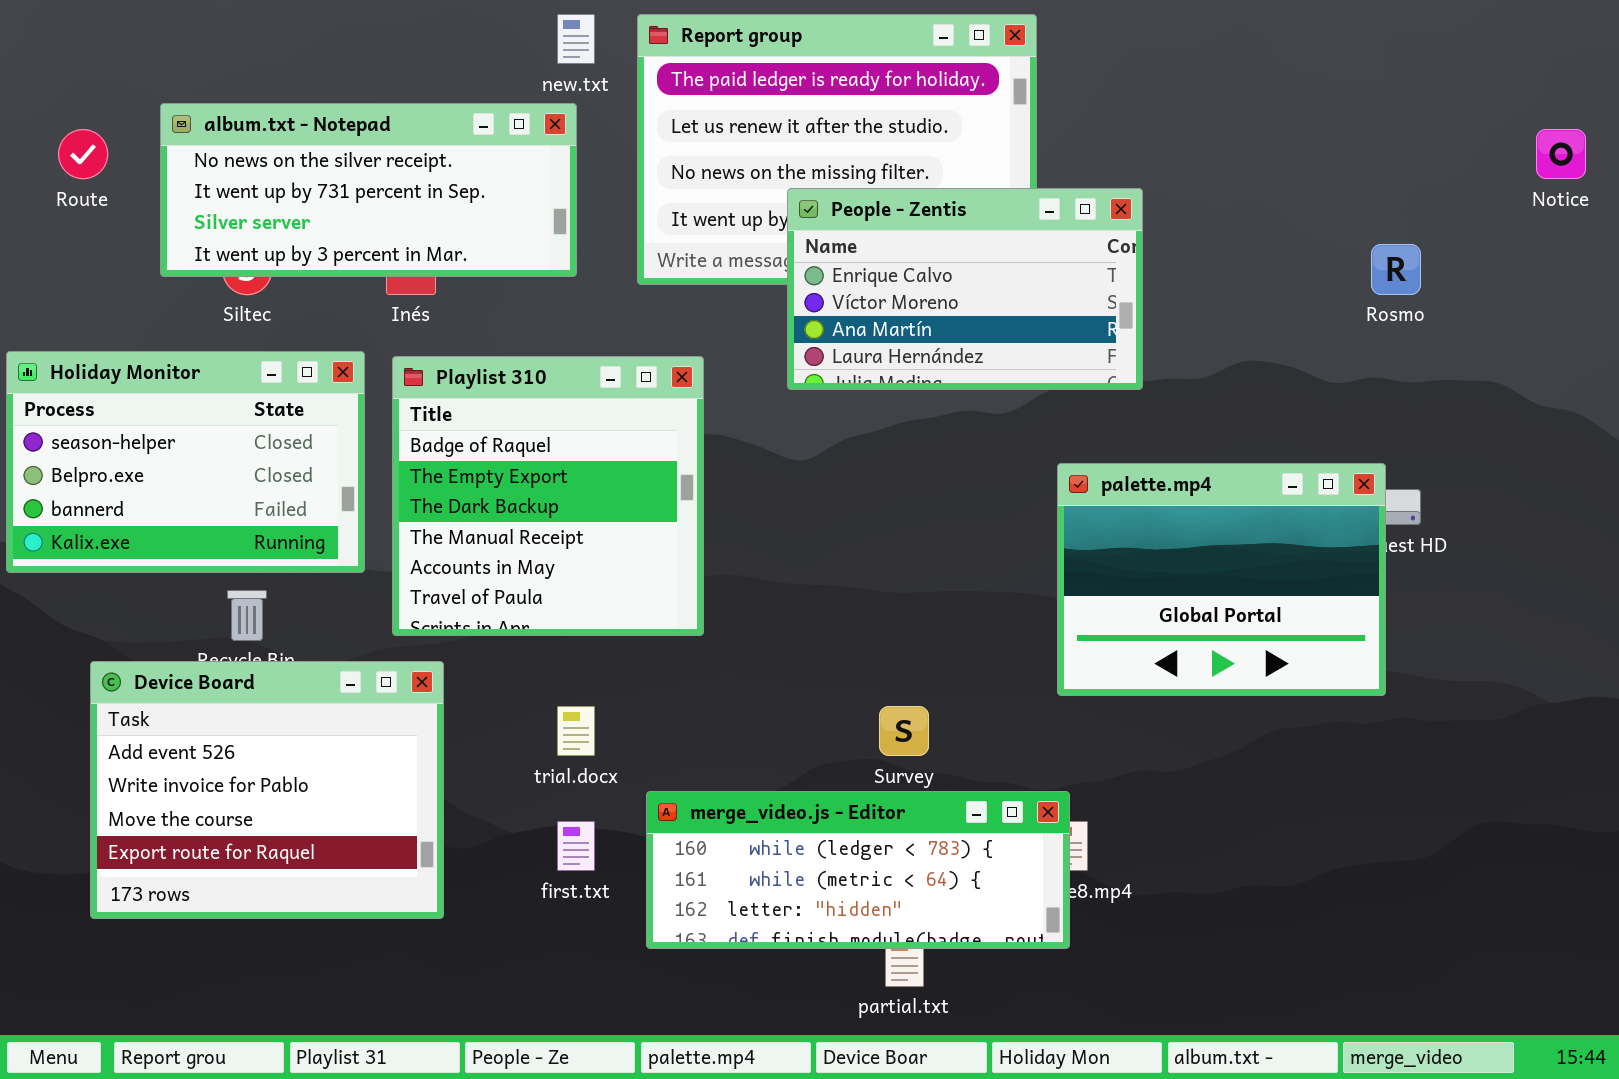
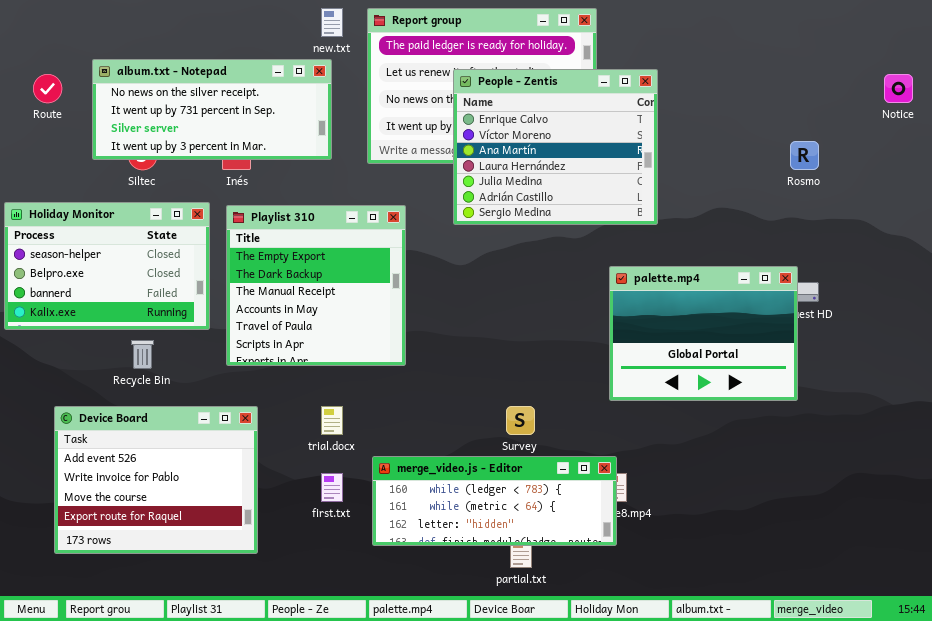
People - Zentis: [787,188,1143,390] -> [453,69,658,225], resized
Playlist 310: [392,356,704,636] -> [226,205,406,366], scrolled down 1 row
Device Board: [90,661,444,919] -> [54,406,258,554], moved

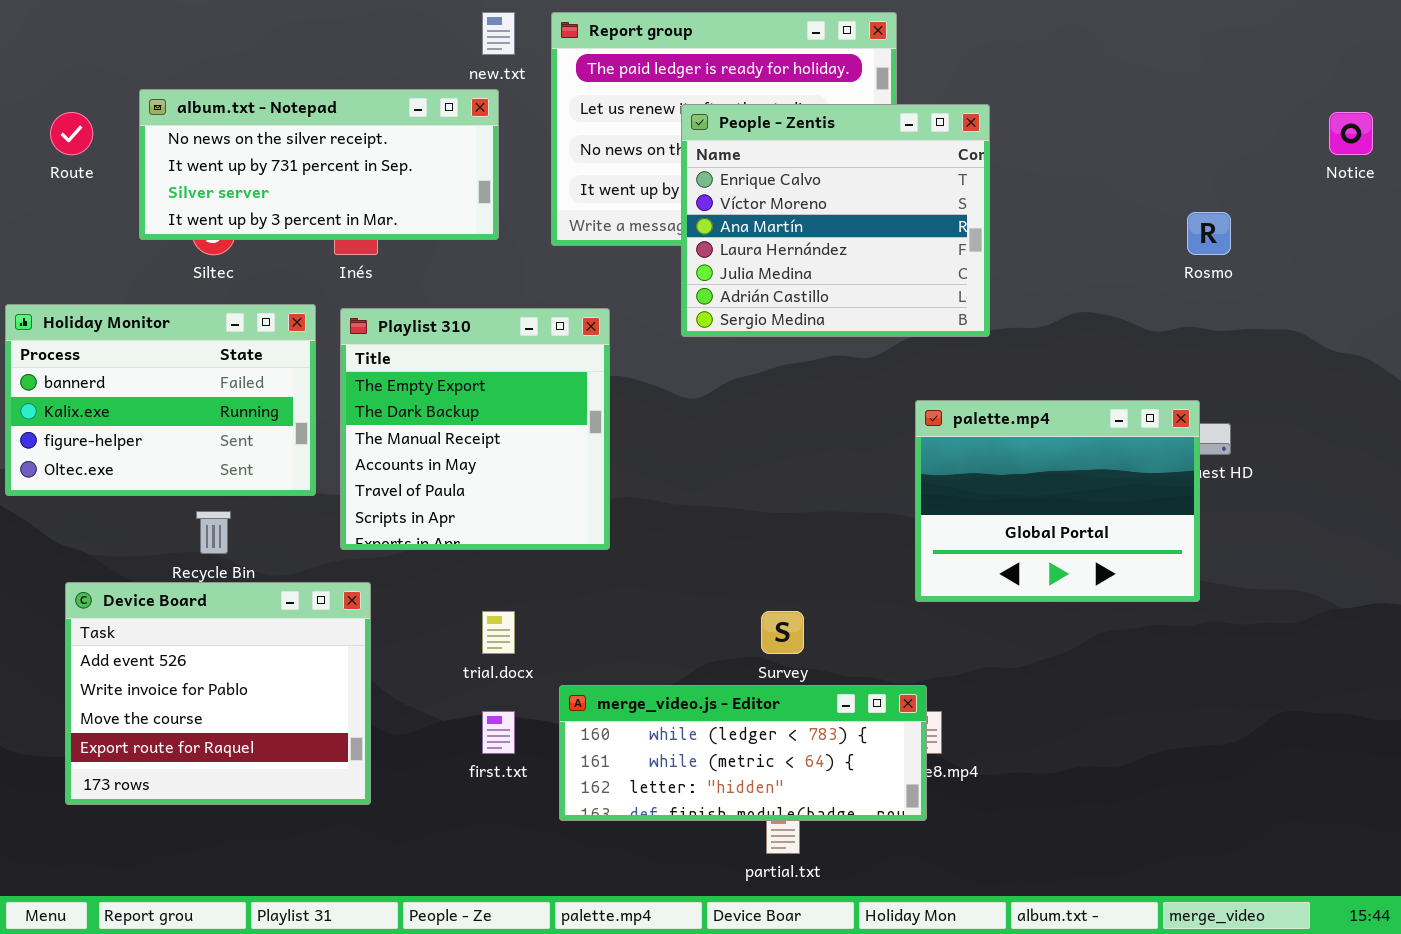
Holiday Monitor: [4,202,210,330] -> [5,304,316,496], scrolled down 2 rows
Device Board: [54,406,258,554] -> [65,582,371,805], moved

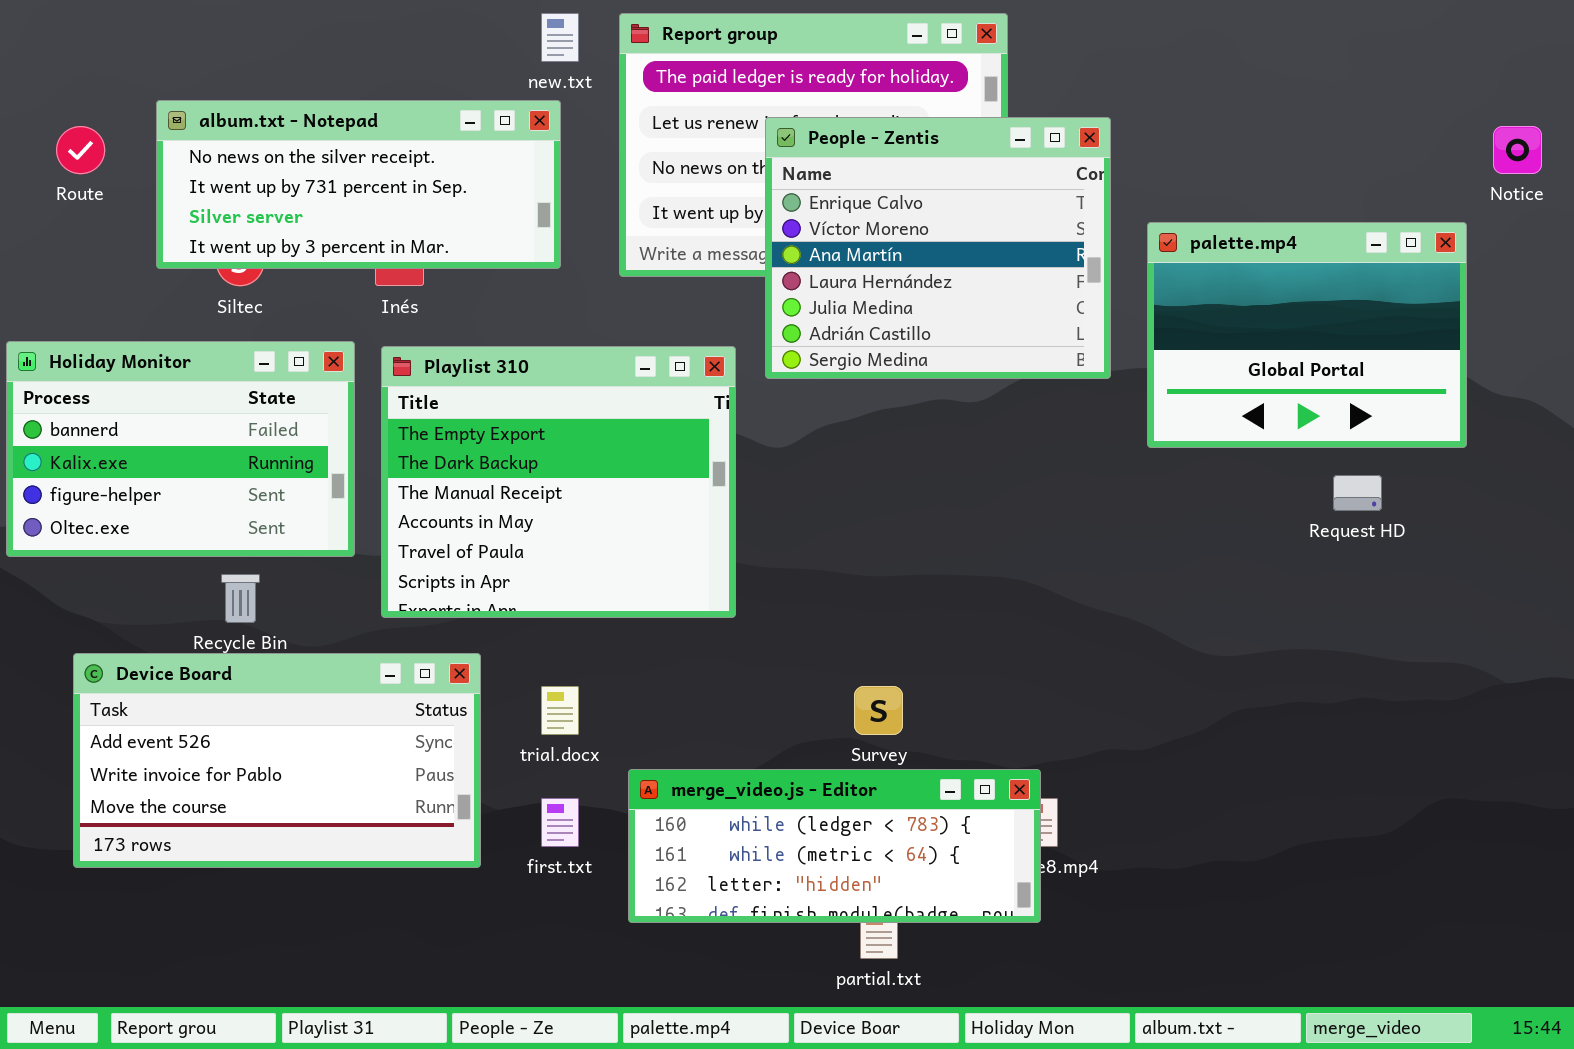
Playlist 310: [340,308,610,550] -> [381,346,736,618], resized
palette.mp4: [915,400,1200,602] -> [1147,222,1467,448], moved
Device Board: [65,582,371,805] -> [73,653,481,868], resized

